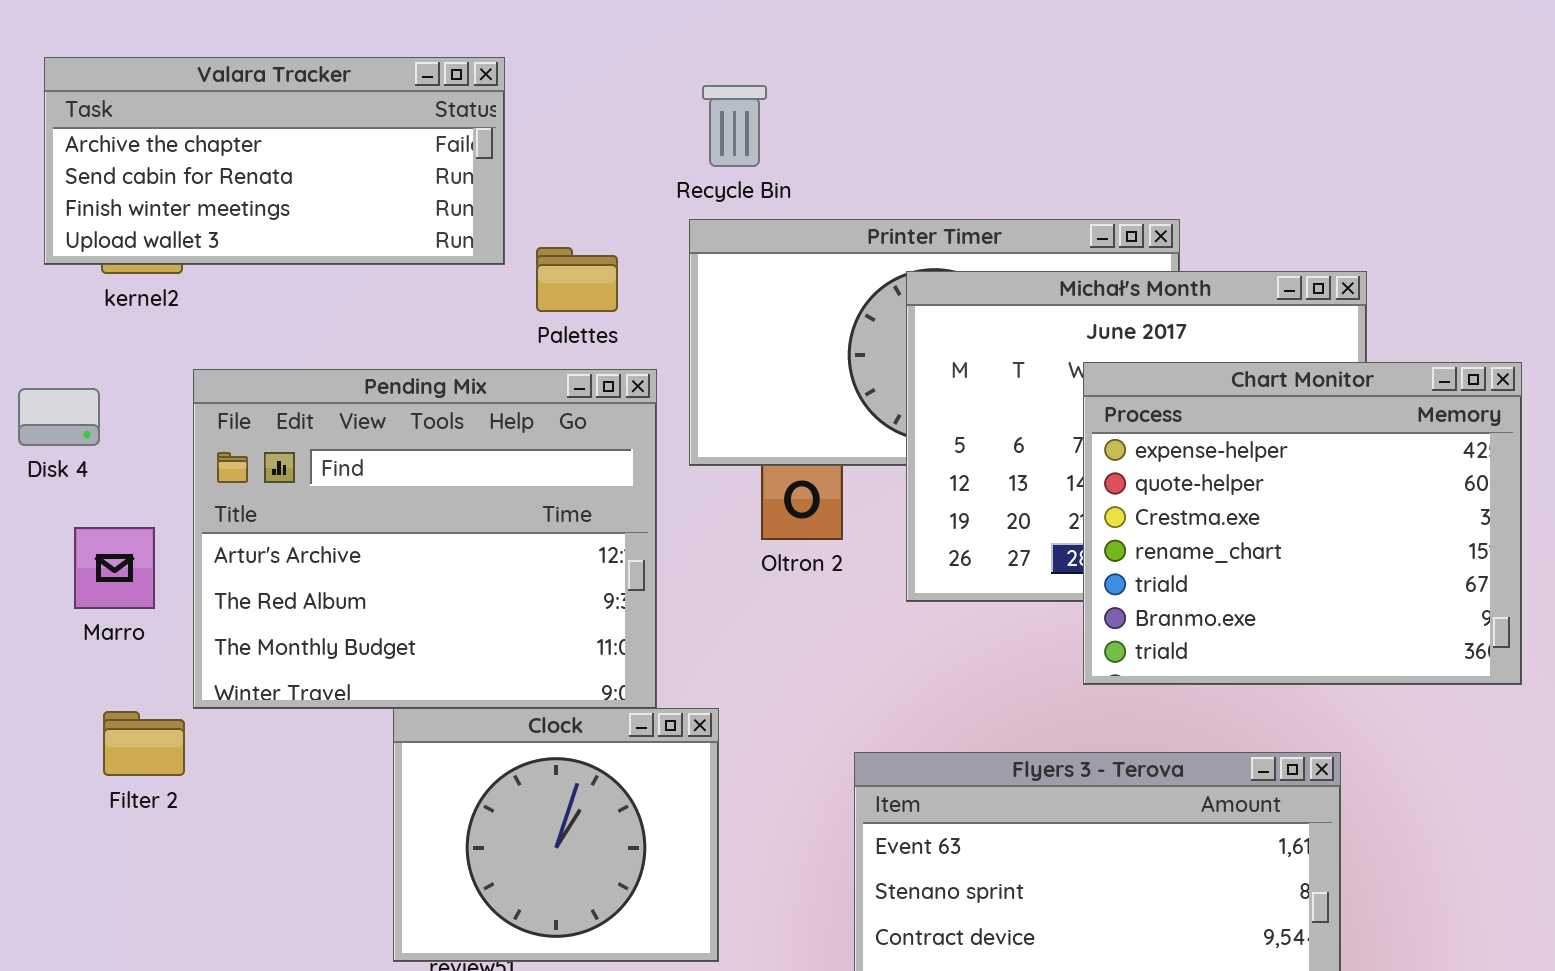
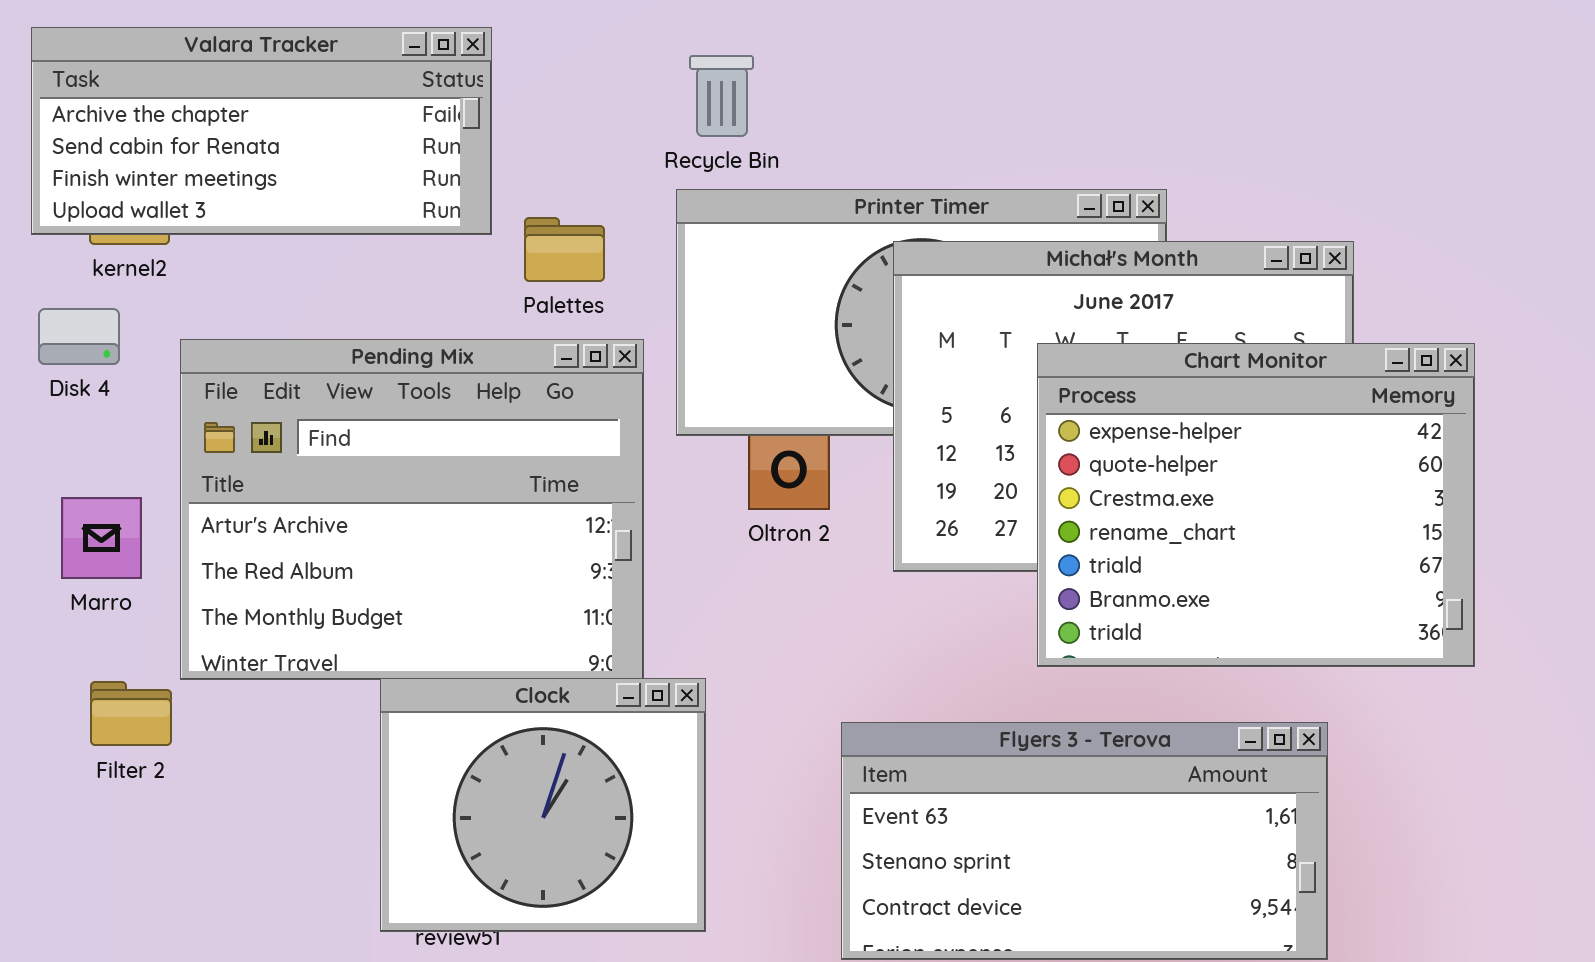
Chart Monitor: [1083,362,1522,685] -> [1037,343,1475,667], moved
Disk 4: [18,388,100,446] -> [38,308,120,365], moved

